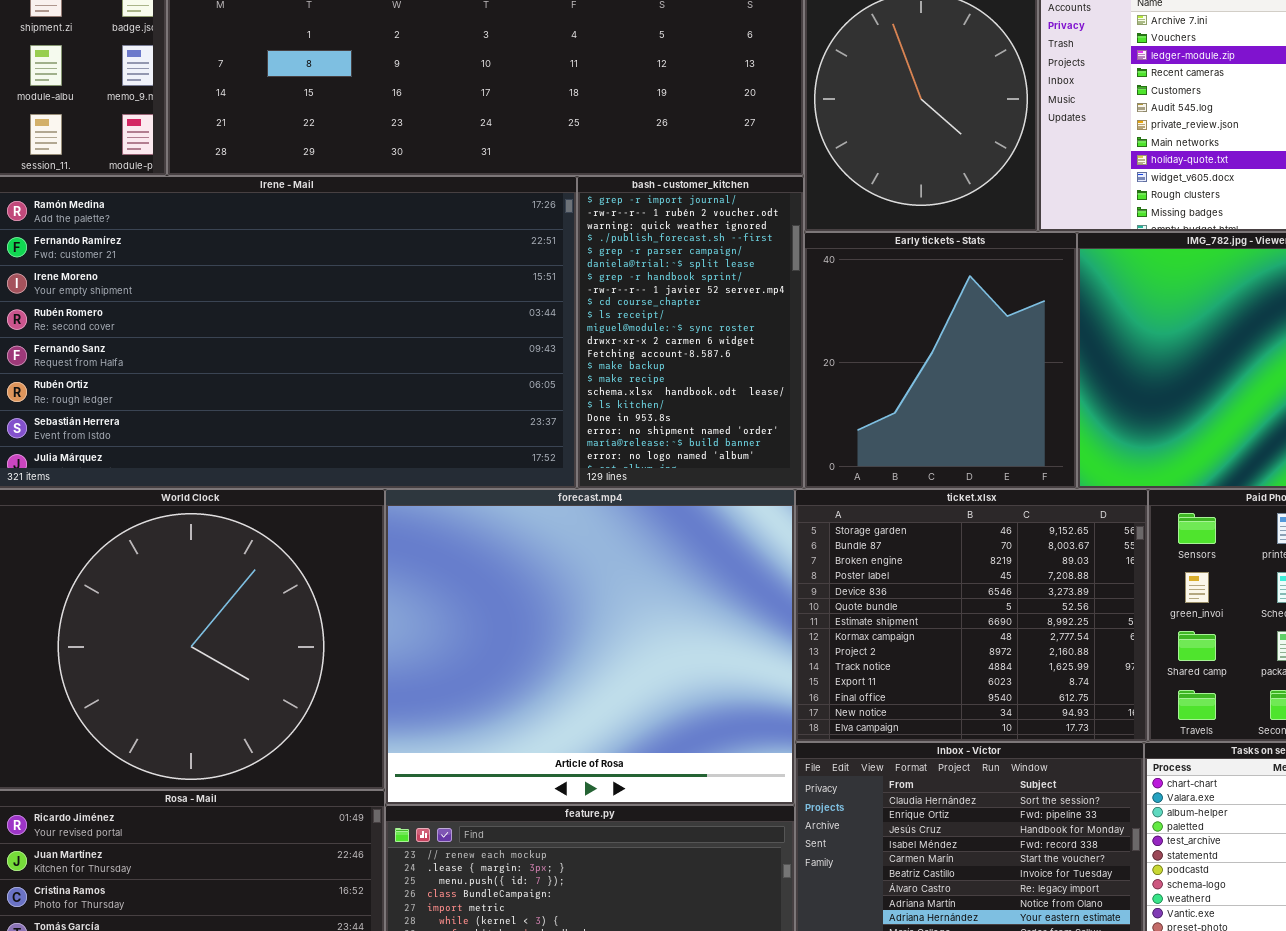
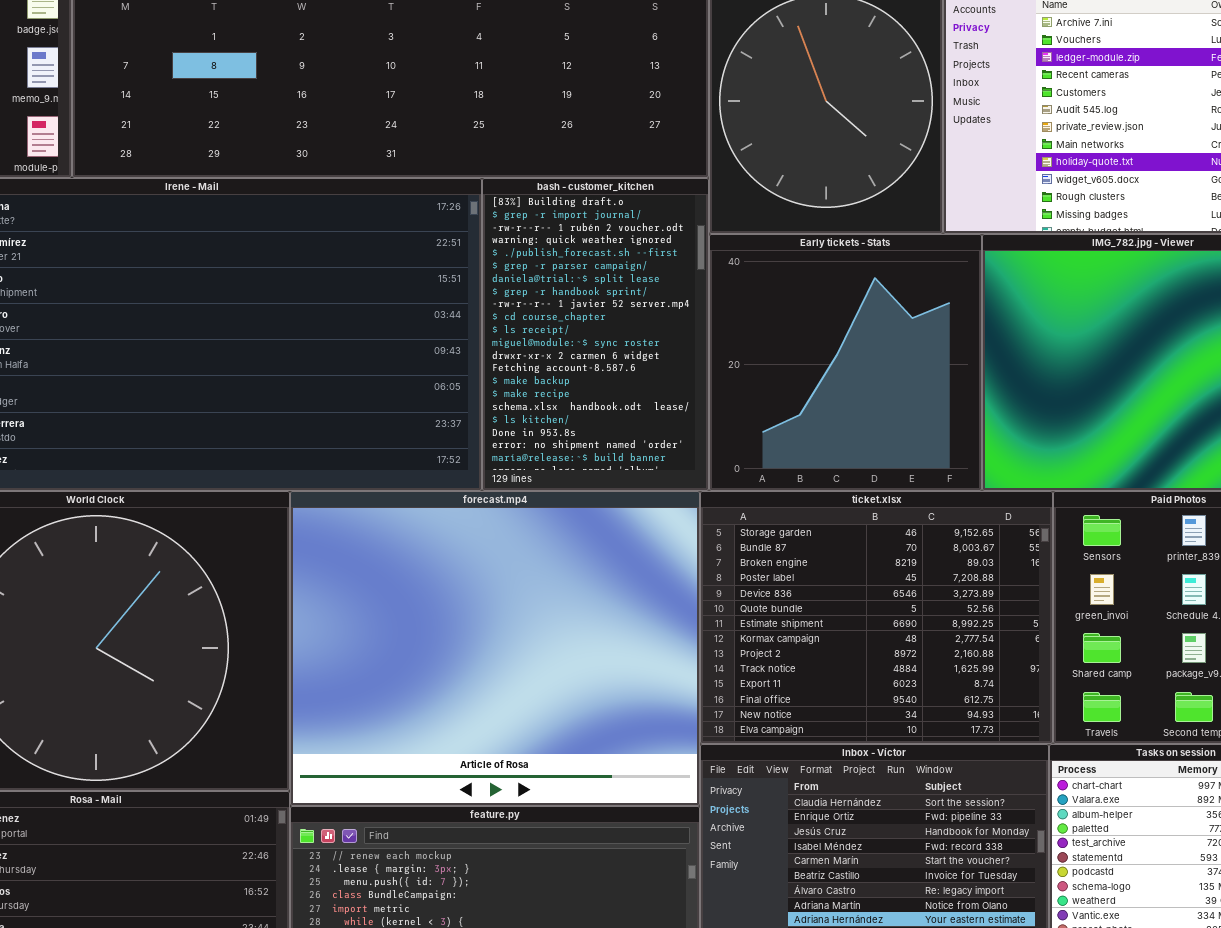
bash - customer_kitchen: [577,176,804,489] -> [482,178,709,491], scrolled up 1 row

